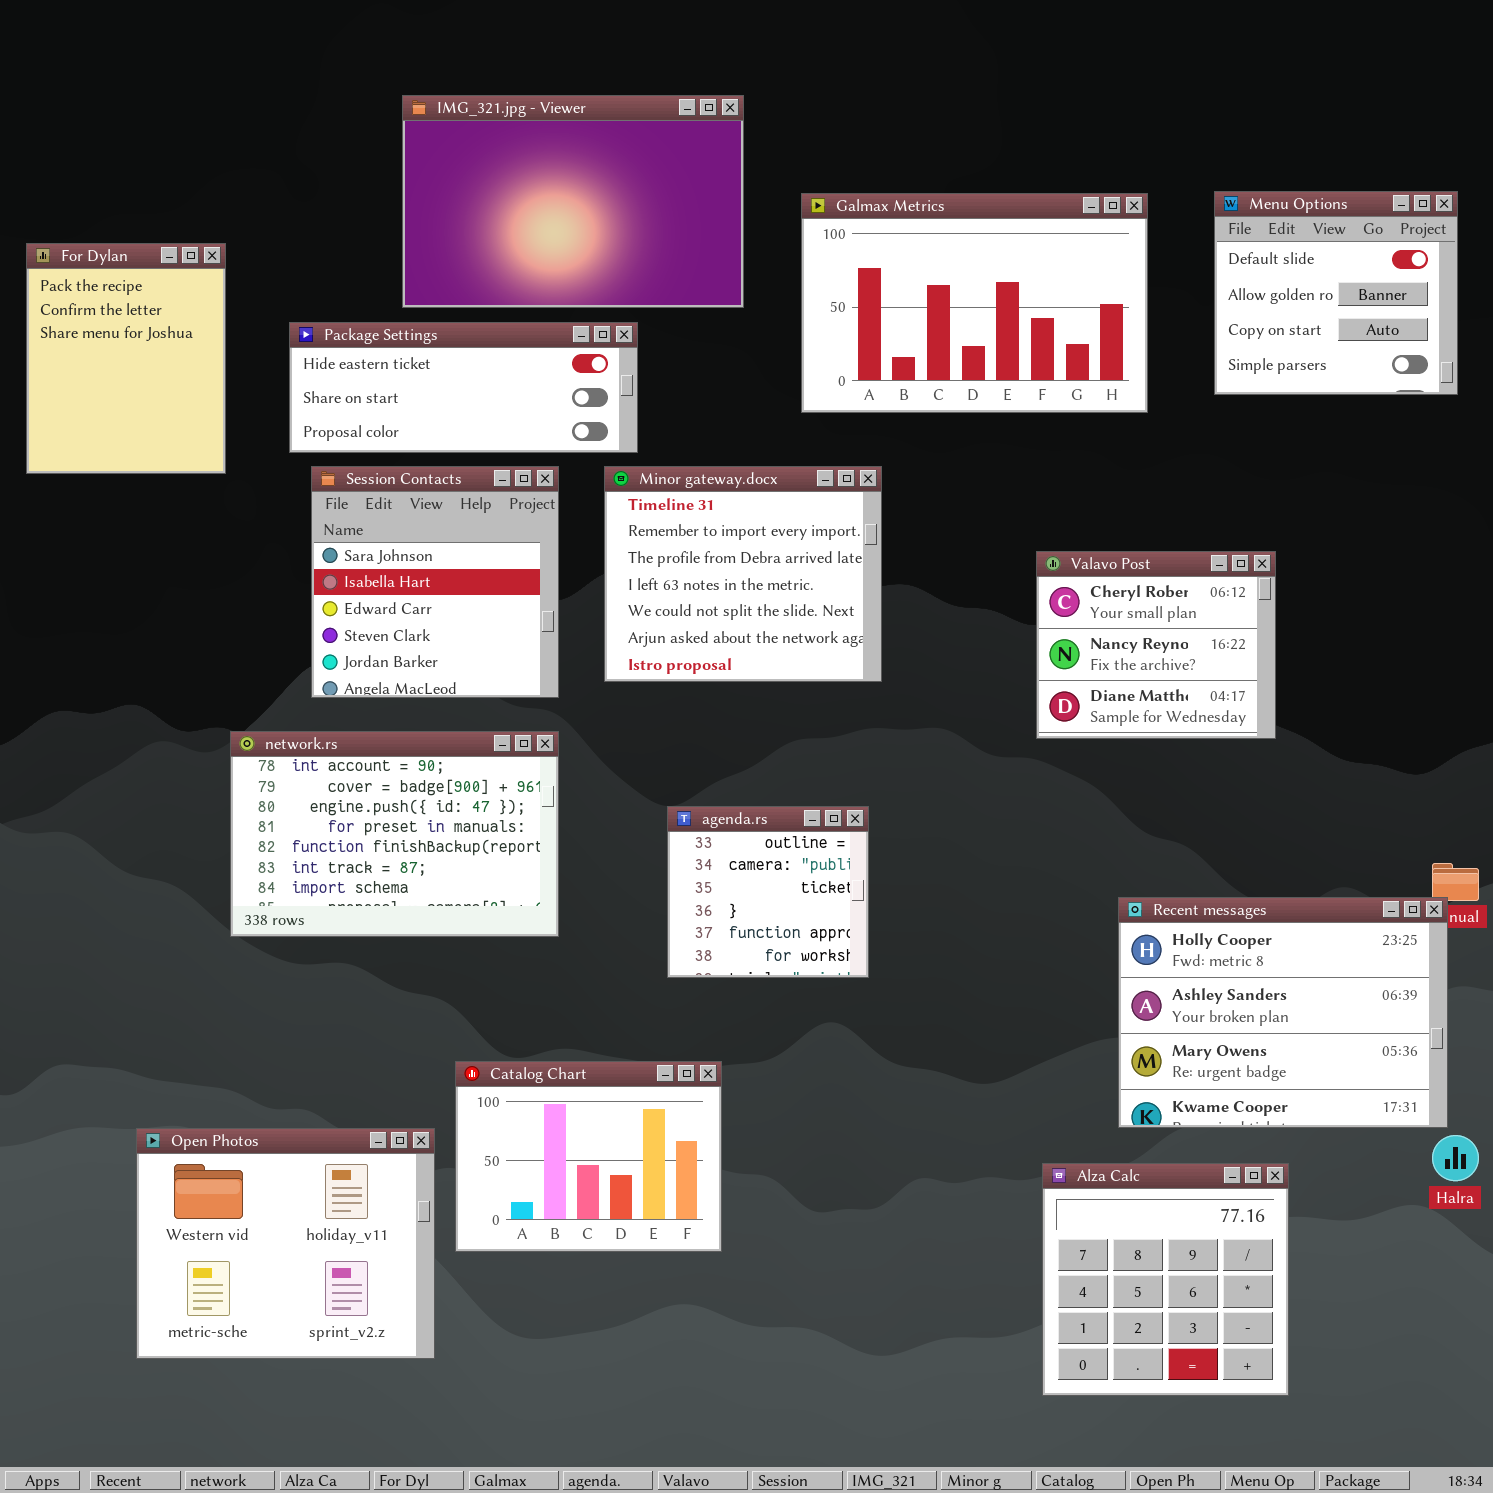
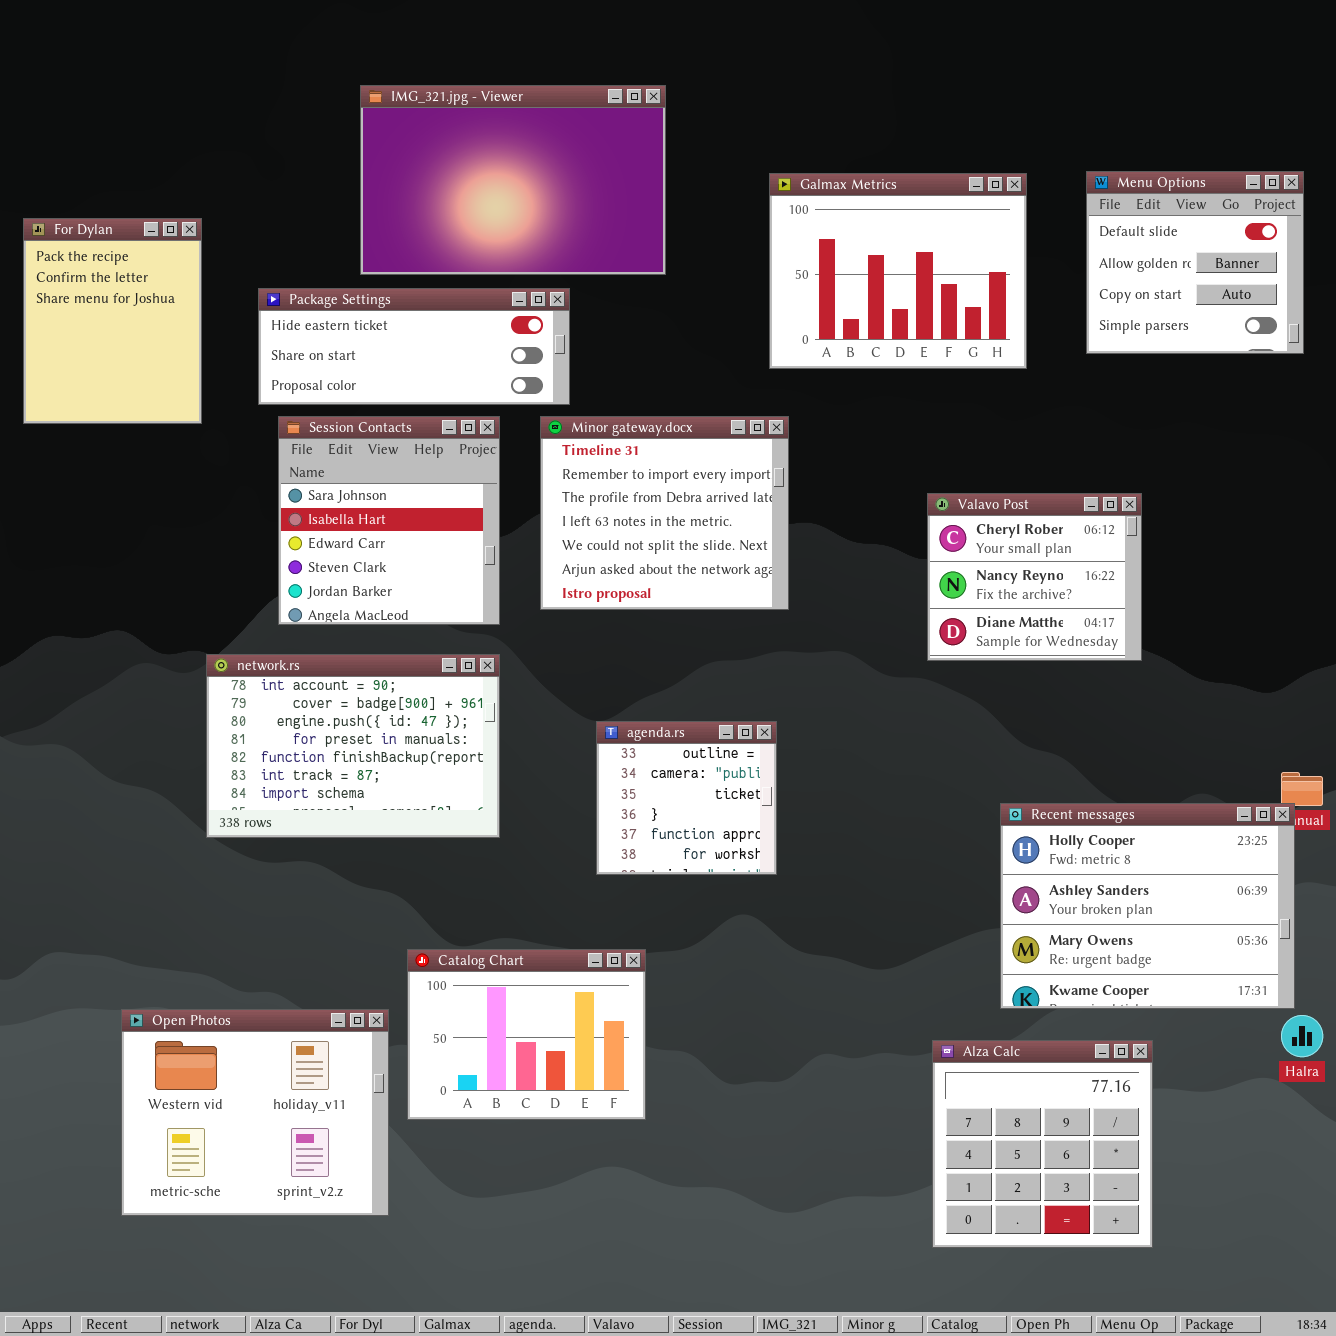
Galmax Metrics: [801,193,1148,413] -> [769,173,1027,369], resized

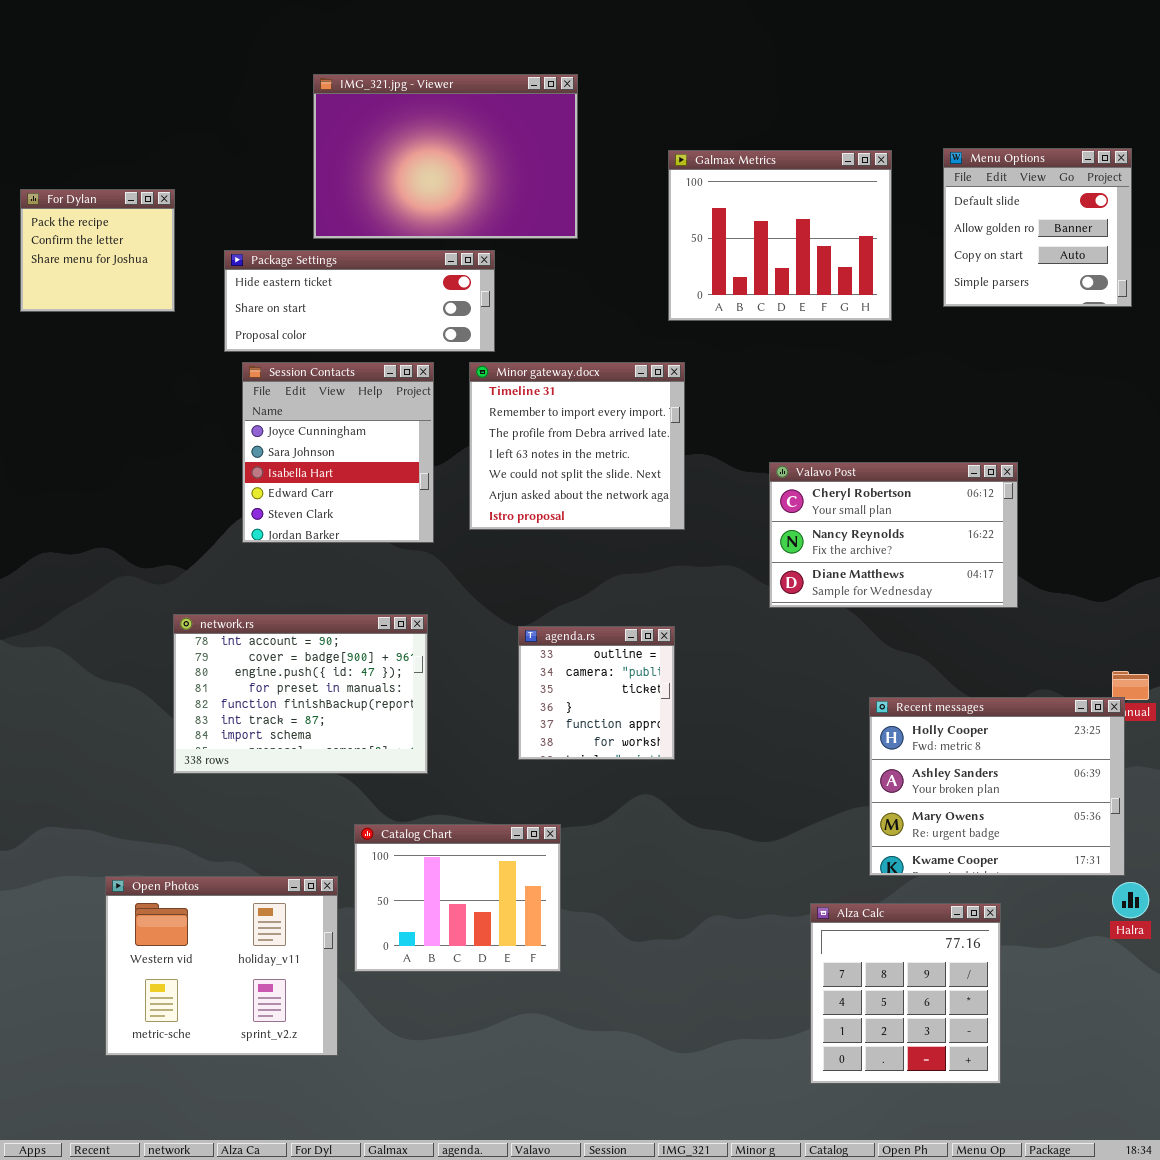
For Dylan: [23,218,202,424] -> [20,189,175,312], resized
Session Contacts: [278,416,500,625] -> [242,362,434,543], scrolled up 1 row
Valavo Post: [927,493,1142,661] -> [769,462,1018,608], moved, resized
network.rs: [206,654,500,838] -> [173,614,428,774], moved

